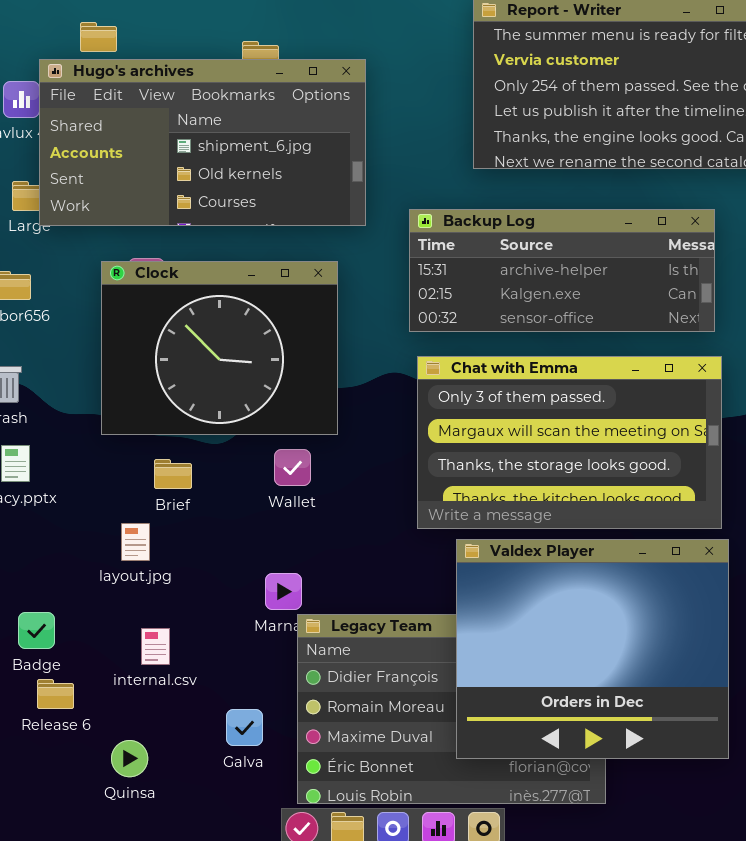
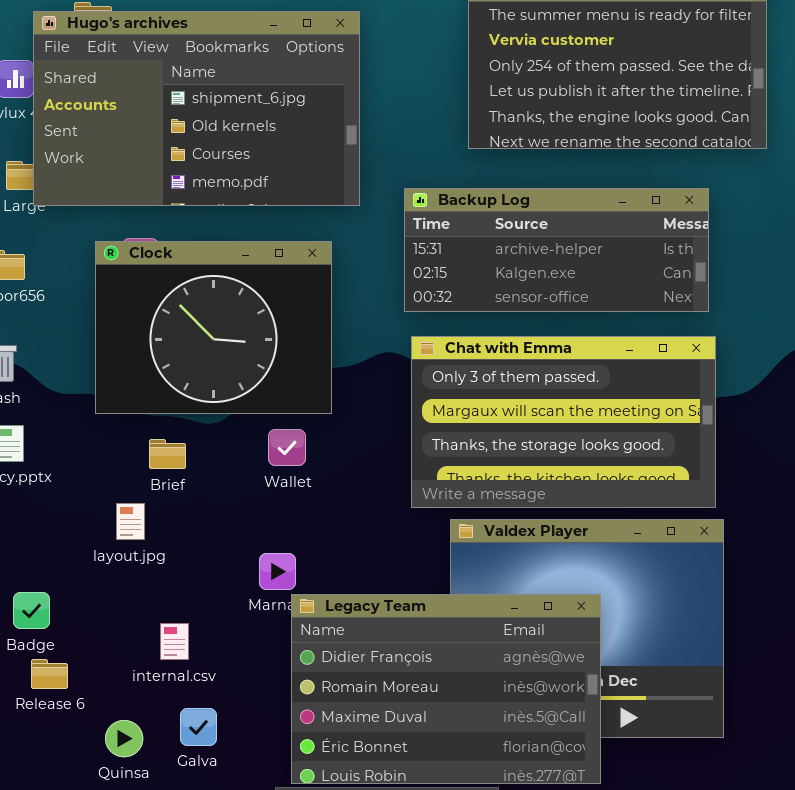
Hugo's archives: [39,59,366,226] -> [33,11,360,206], resized
Legacy Team: [297,614,606,804] -> [291,594,601,784], raised
internal.csv: [141,628,170,665] -> [160,623,189,660], moved
Galva: [226,709,263,746] -> [180,708,217,746], moved

